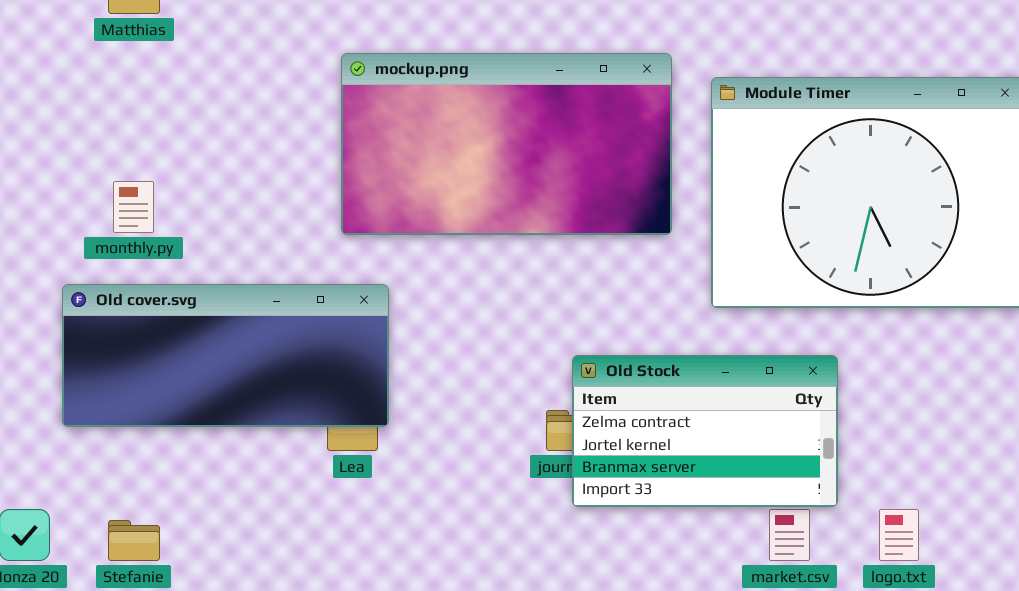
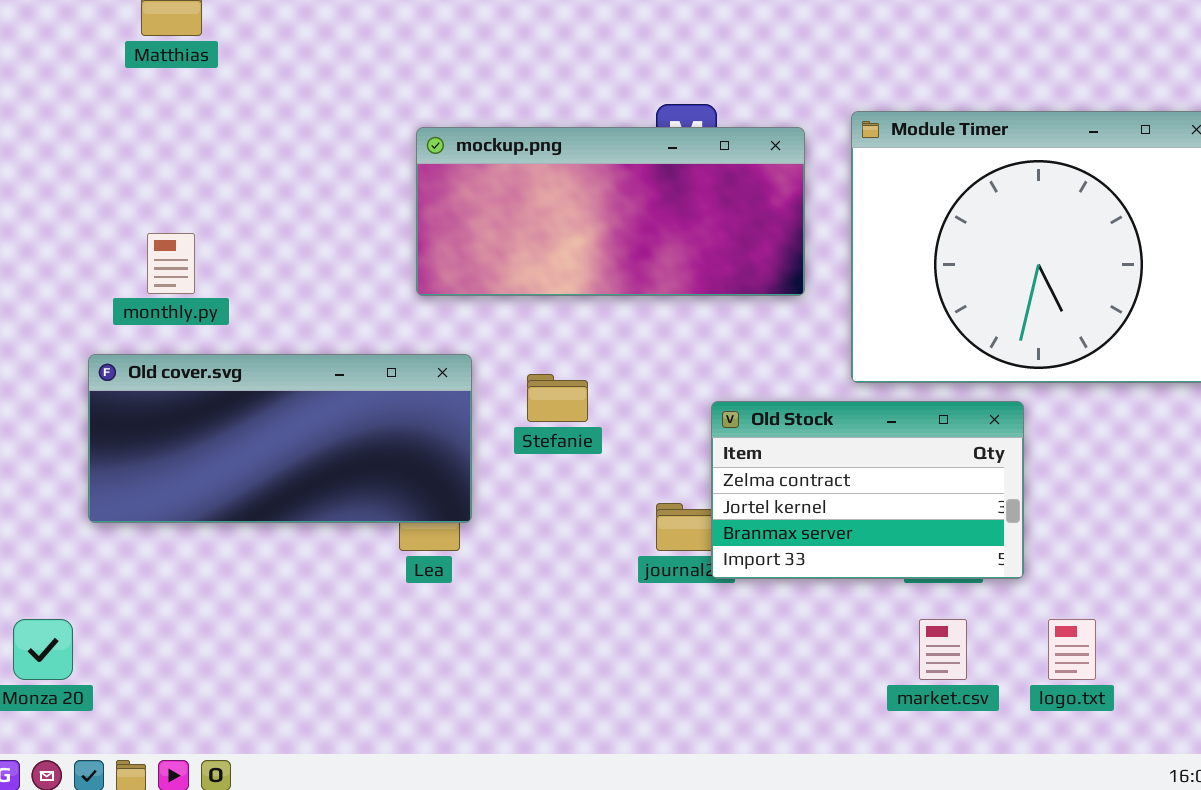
mockup.png: [341,53,672,235] -> [416,127,805,296], resized
Old Stock: [572,355,838,507] -> [711,401,1024,579], moved
Stefanie: [108,520,160,561] -> [527,374,588,422], moved

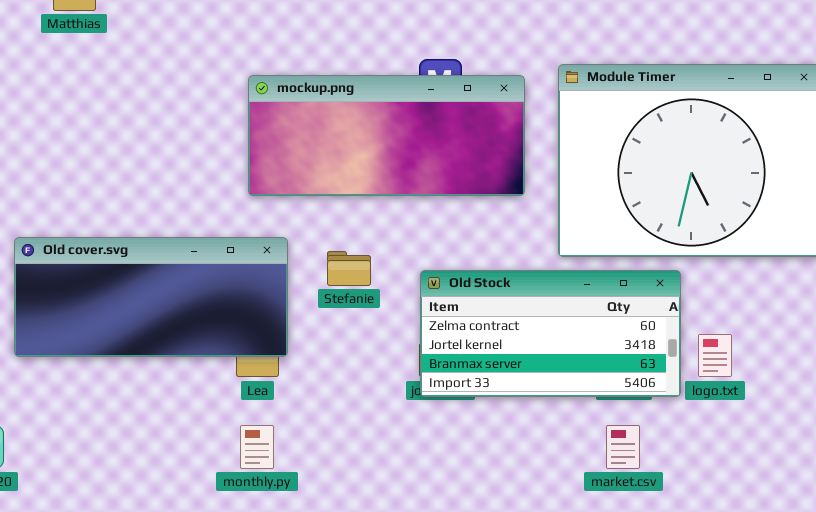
monthly.py: [147,233,195,294] -> [240,425,274,469], moved
Old Stock: [711,401,1024,579] -> [420,270,681,397], resized
logo.txt: [1048,619,1096,680] -> [698,334,732,377], moved

